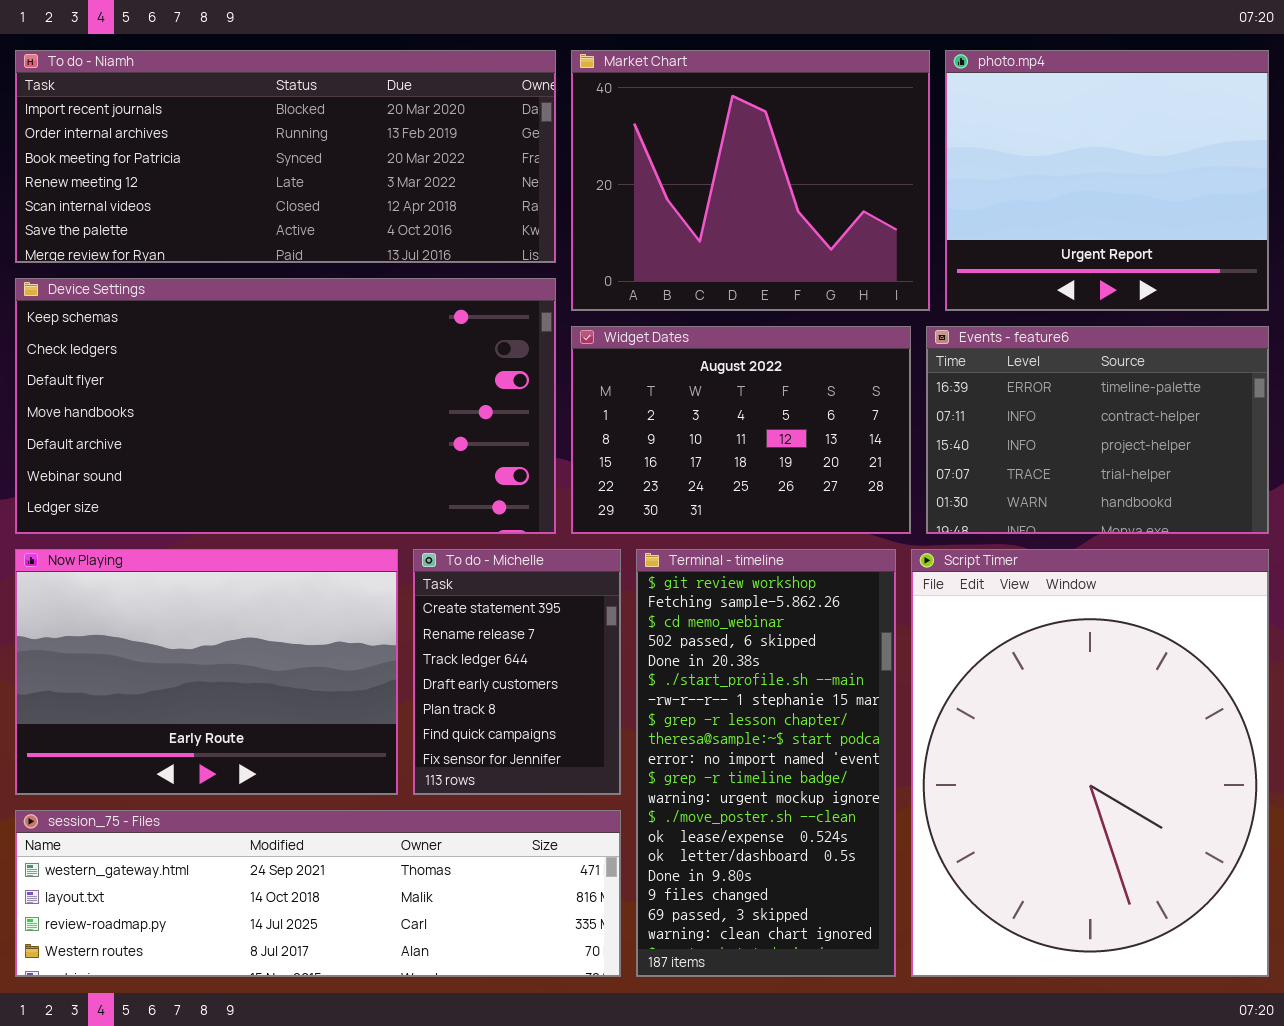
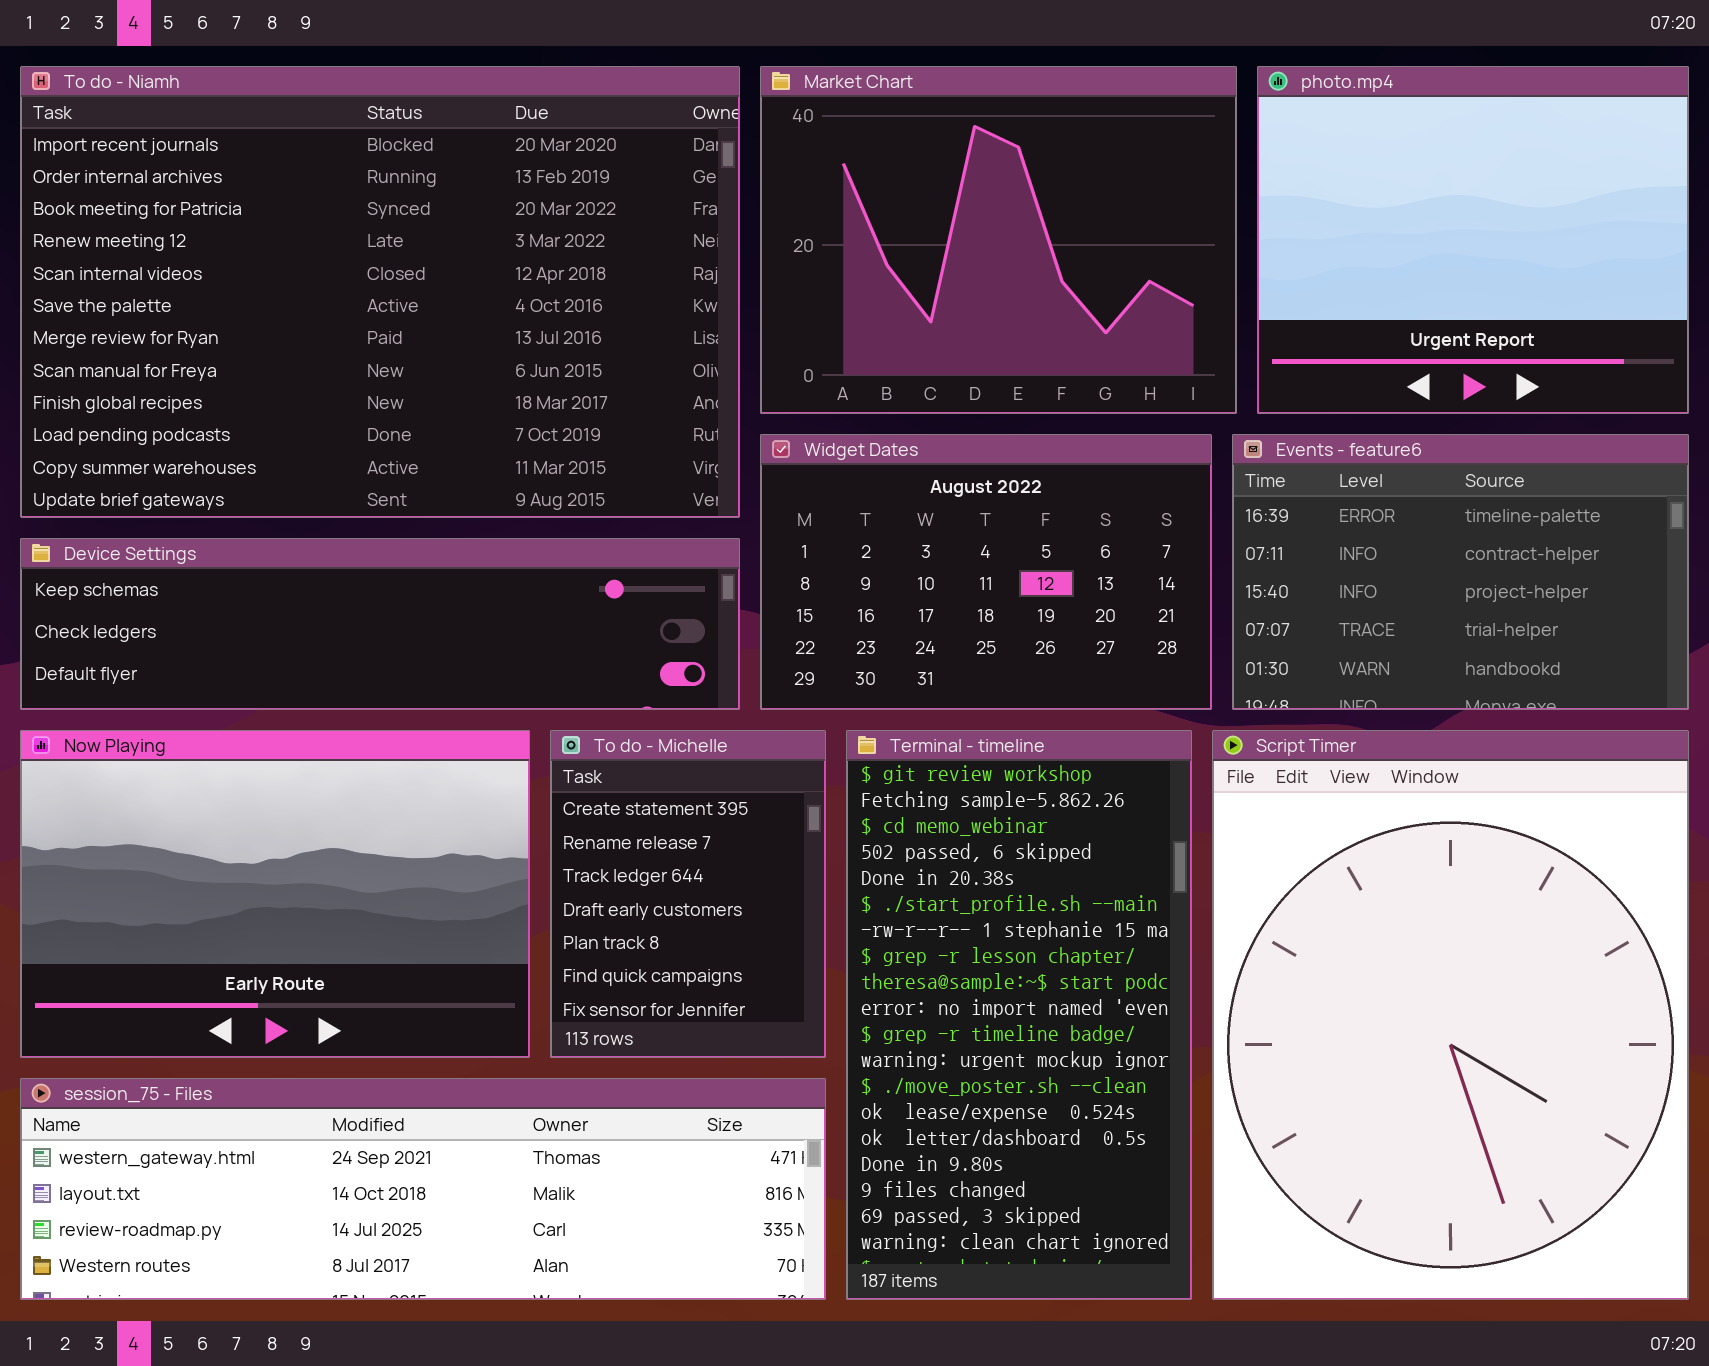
To do - Niamh: [15,50,556,263] -> [20,66,740,518], resized
Device Settings: [15,278,556,534] -> [20,538,740,710], resized

